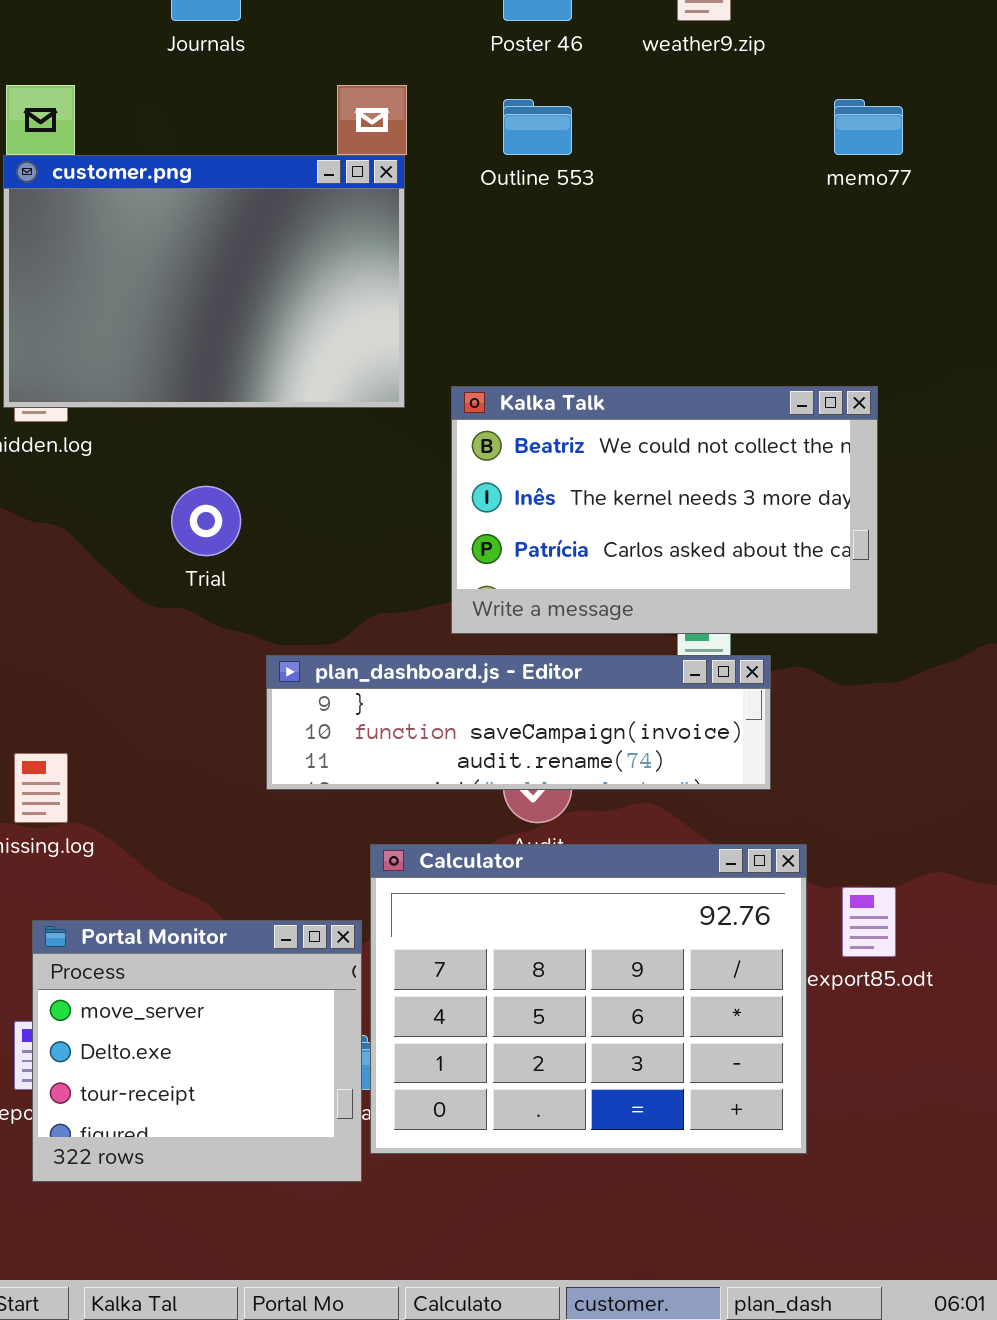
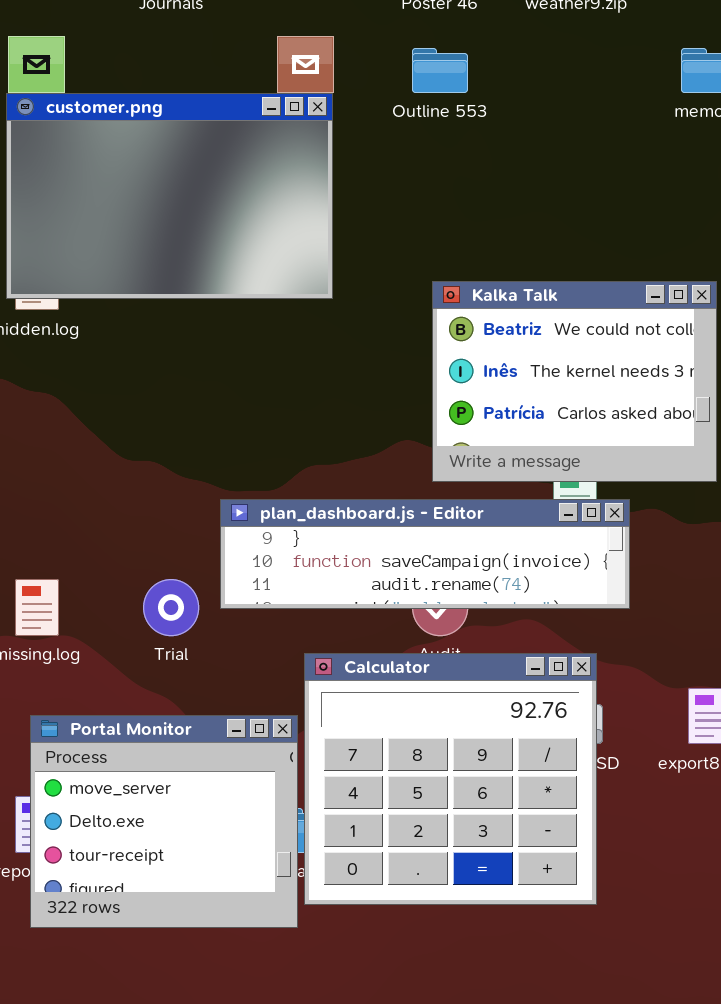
Kalka Talk: [451,386,878,634] -> [432,281,717,482], resized
Trial: [171,486,241,556] -> [143,579,199,636], moved
Calculator: [370,844,807,1154] -> [304,653,597,905], resized

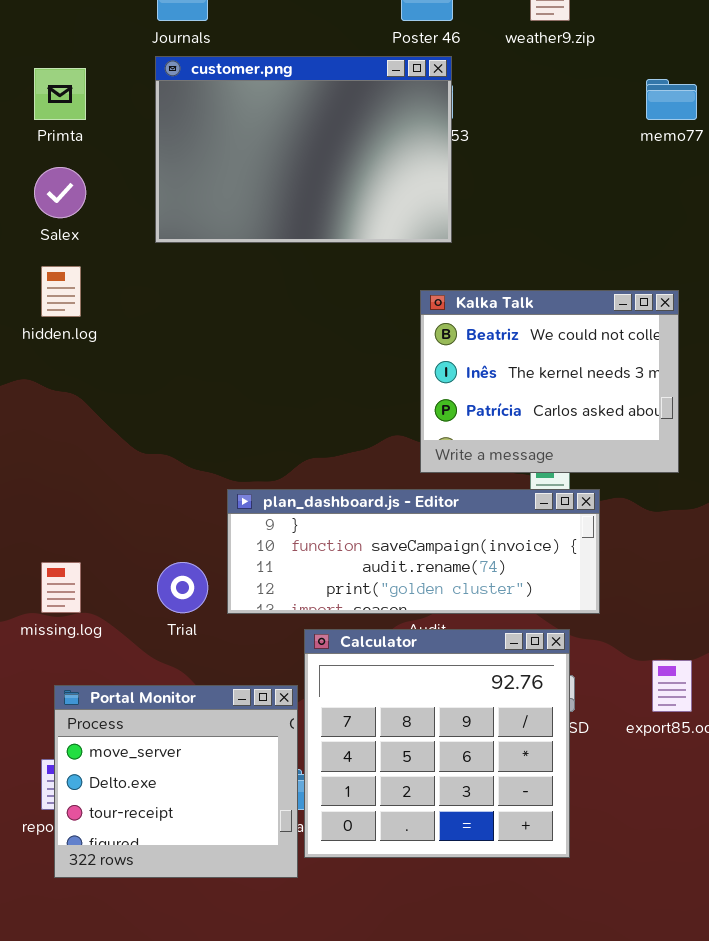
customer.png: [6,93,333,299] -> [155,56,452,243], moved
plan_dashboard.js - Editor: [220,499,630,609] -> [227,489,600,614], resized

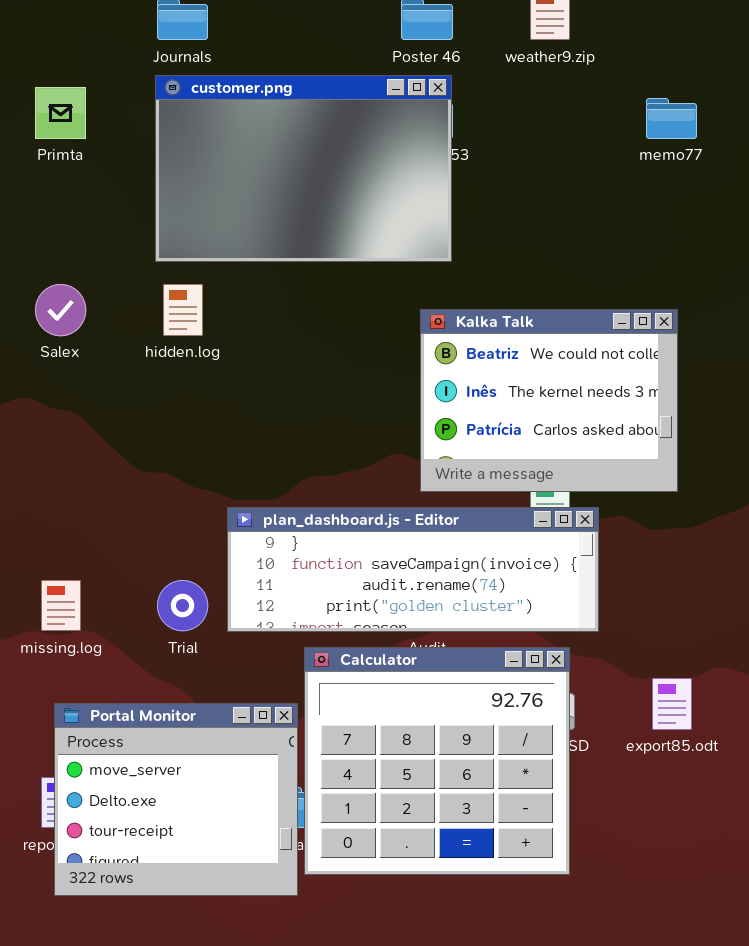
Salex: [34,167,86,218] -> [35,284,86,336], moved
hidden.log: [41,266,81,317] -> [163,284,203,336], moved

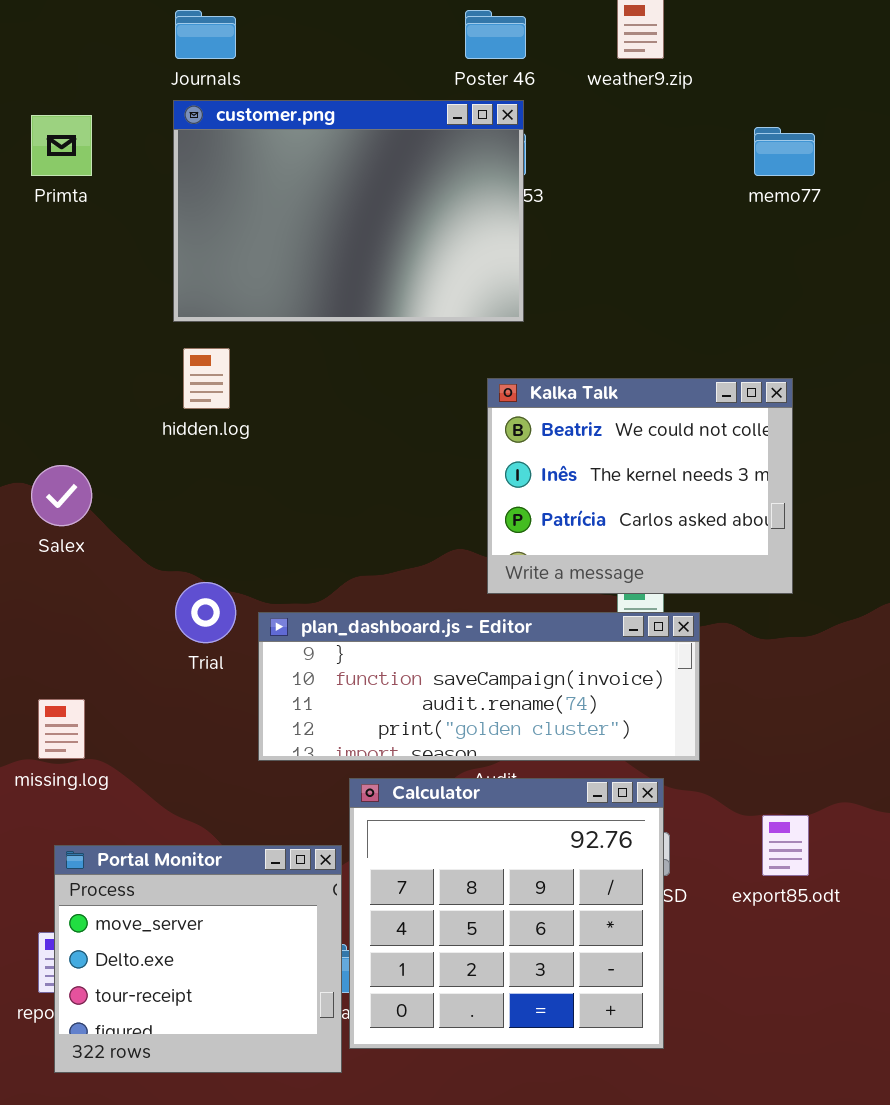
Salex: [35,284,86,336] -> [31,465,92,526], moved
Trial: [157,580,208,631] -> [175,582,236,643], moved

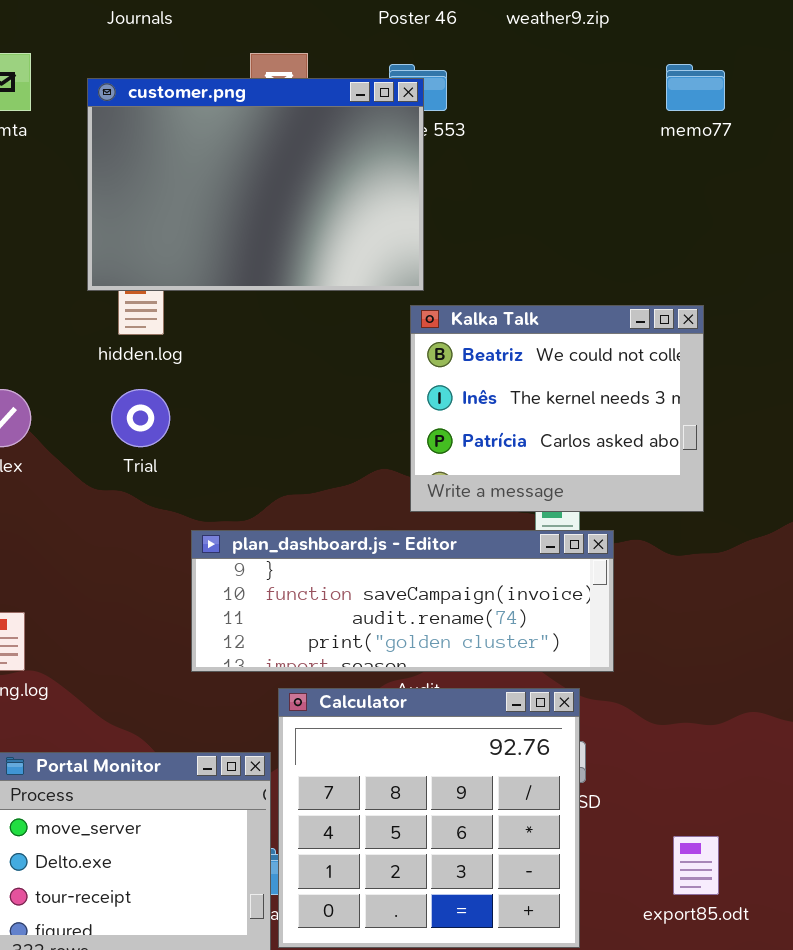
customer.png: [173,100,524,322] -> [87,78,424,291], moved
Trial: [175,582,236,643] -> [111,389,170,447], moved
export85.odt: [762,815,809,876] -> [673,836,719,895], moved

